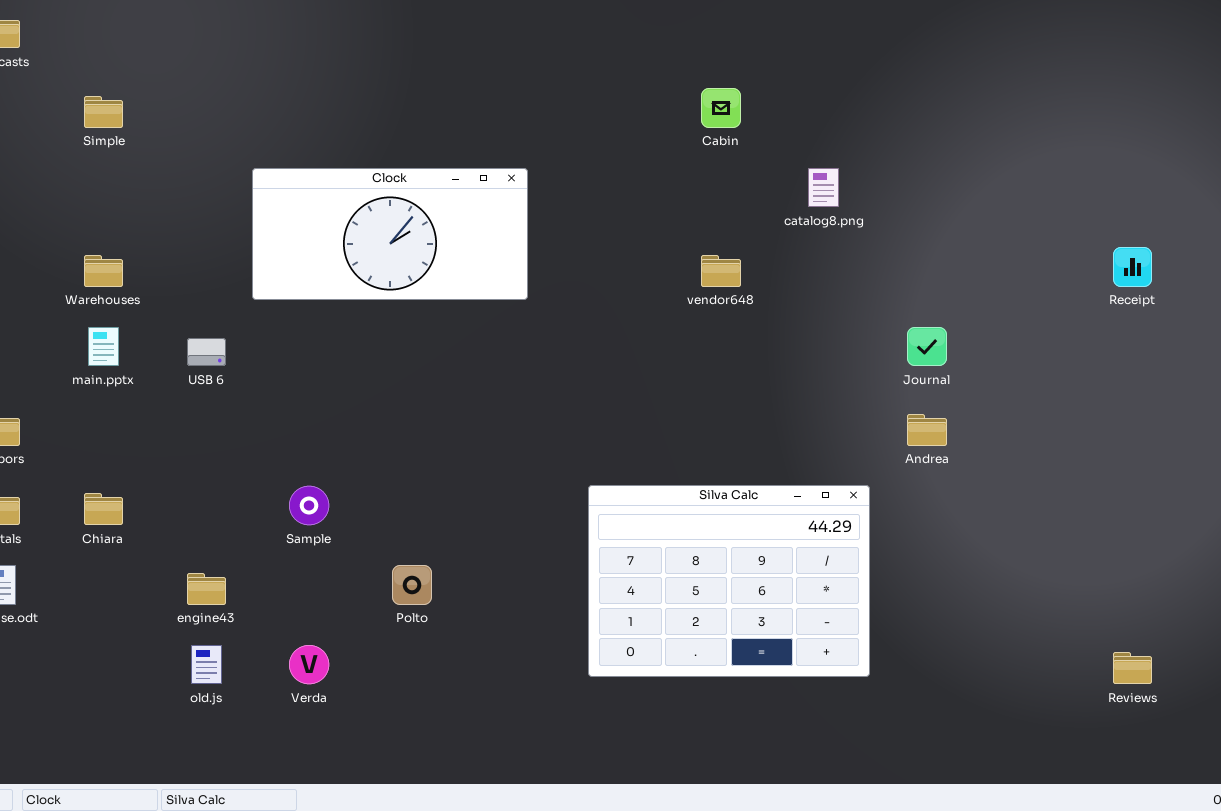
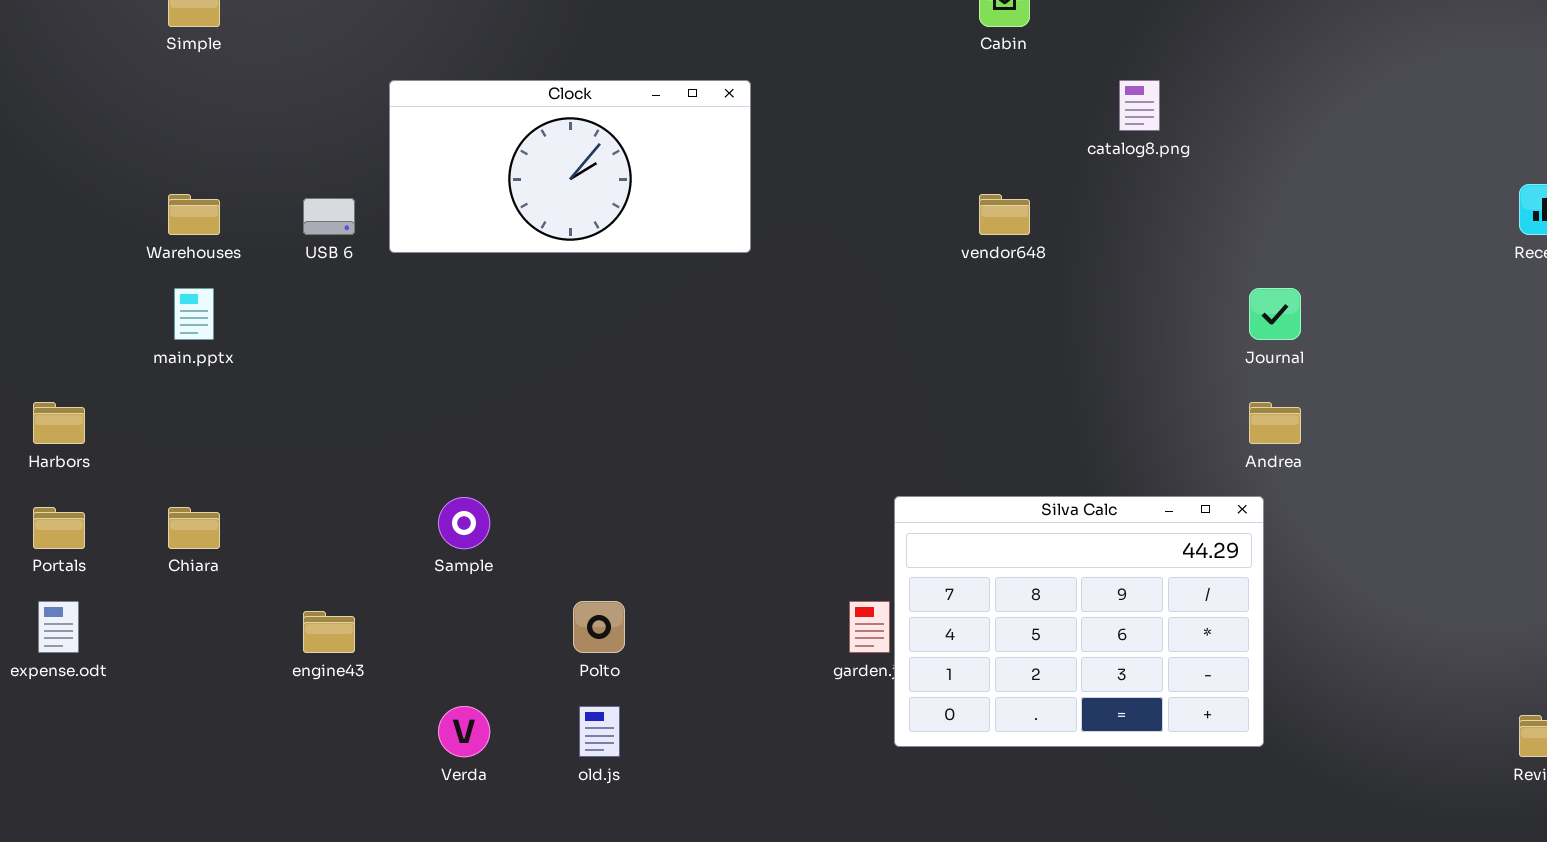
USB 6: [187,338,226,366] -> [303,198,355,235], moved
Silva Calc: [588,485,870,677] -> [894,496,1264,747], moved
old.js: [191,645,222,684] -> [579,706,620,757], moved

